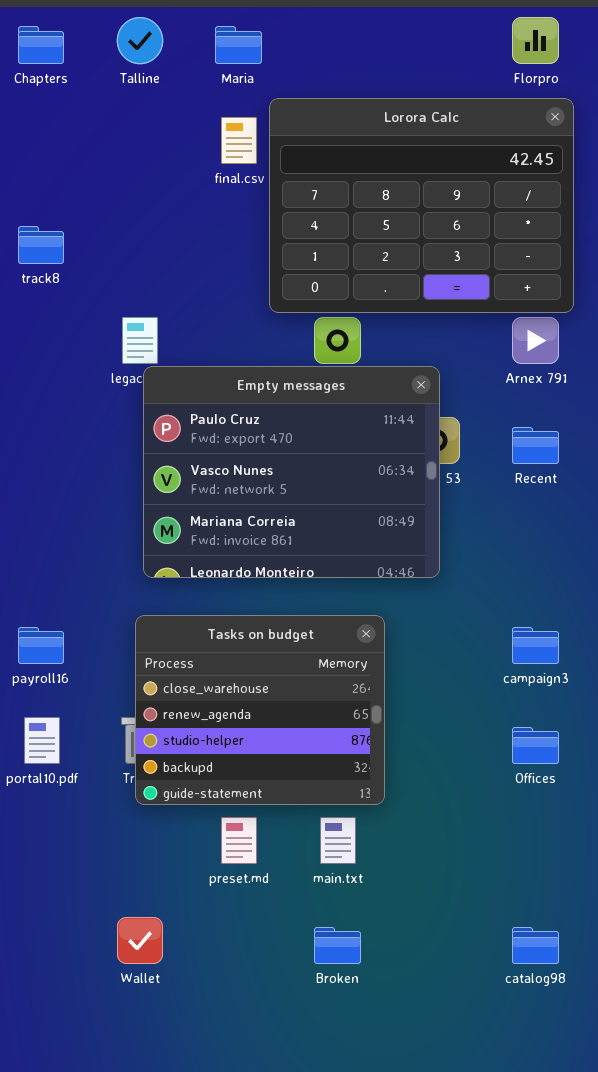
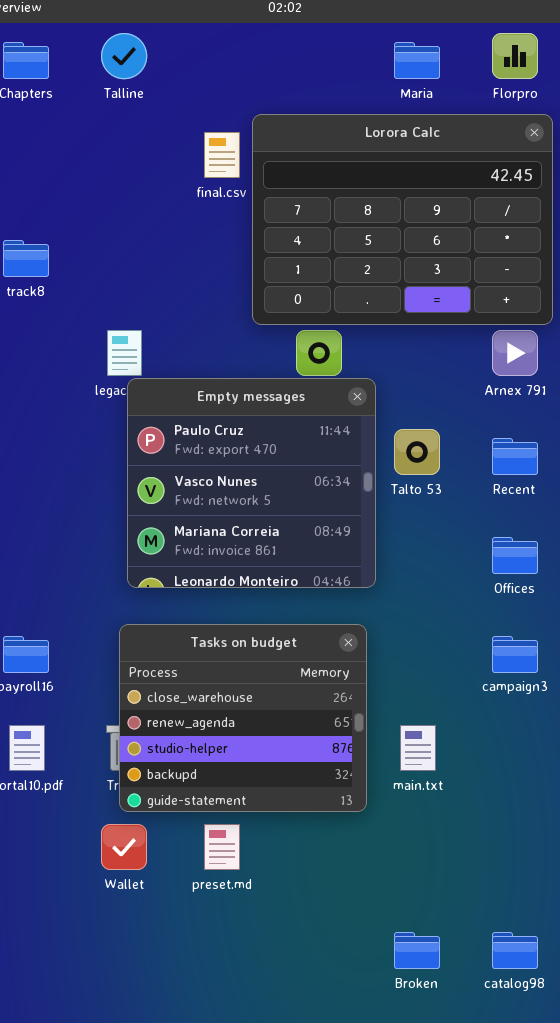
Maria: [215,26,262,64] -> [394,42,440,79], moved
Empty messages: [143,366,440,578] -> [127,378,376,588], resized
Offices: [512,727,559,764] -> [492,537,538,574], moved
main.txt: [320,817,356,864] -> [400,725,436,771], moved
Wallet: [117,917,163,964] -> [101,824,147,870], moved
Broken: [314,927,361,964] -> [394,932,440,969], moved

